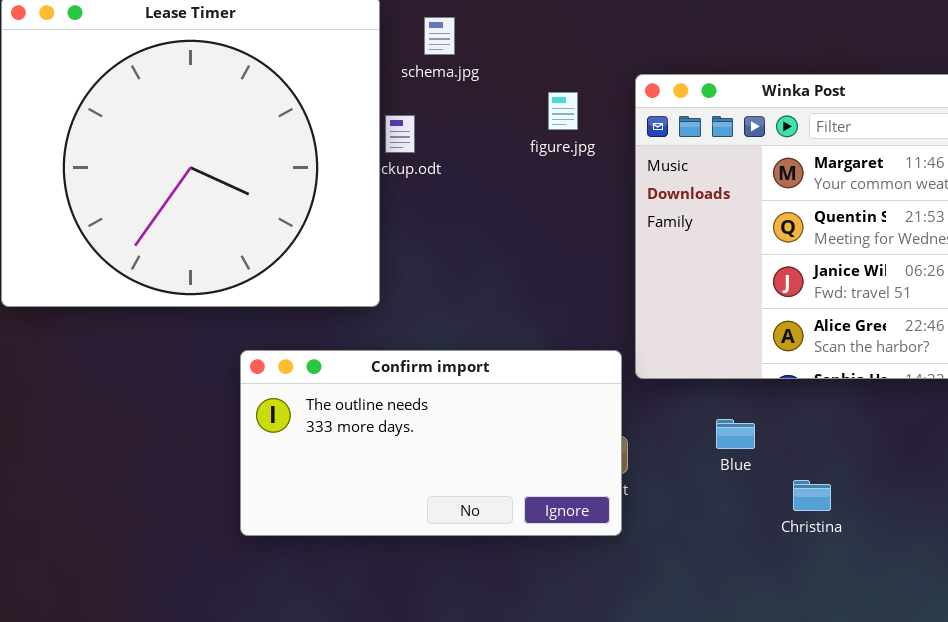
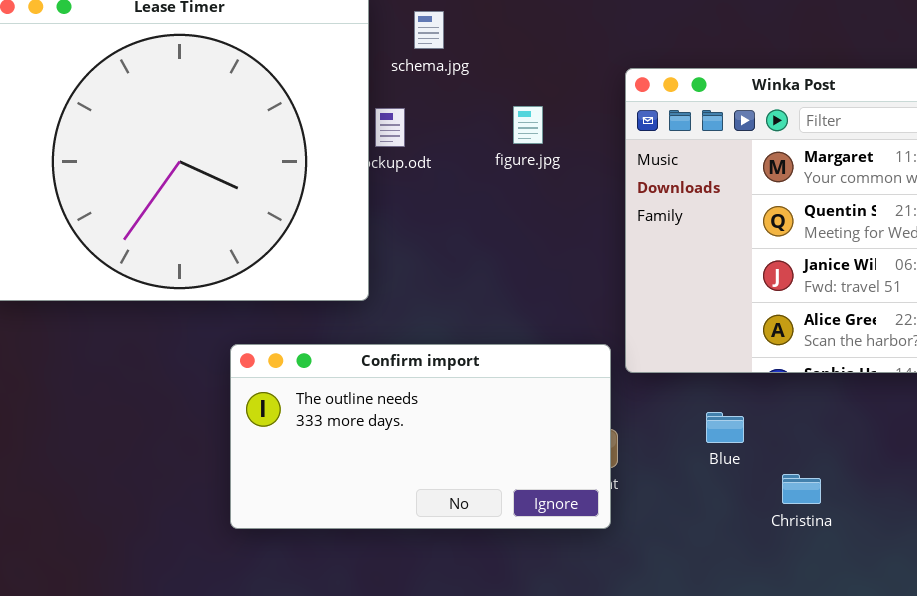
figure.jpg: [548,92,578,130] -> [513,106,543,144], moved

